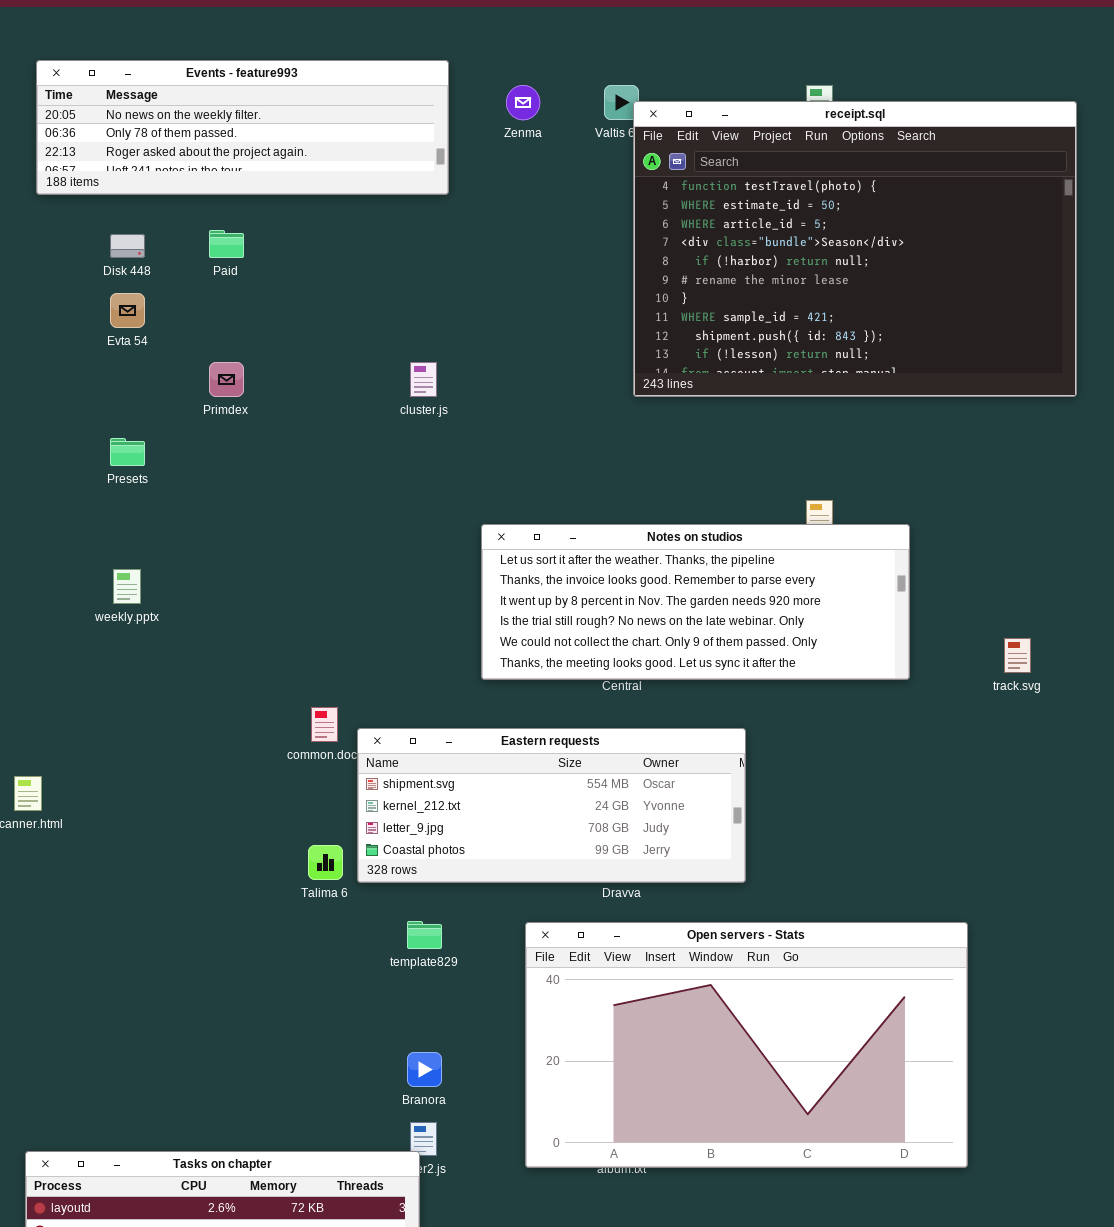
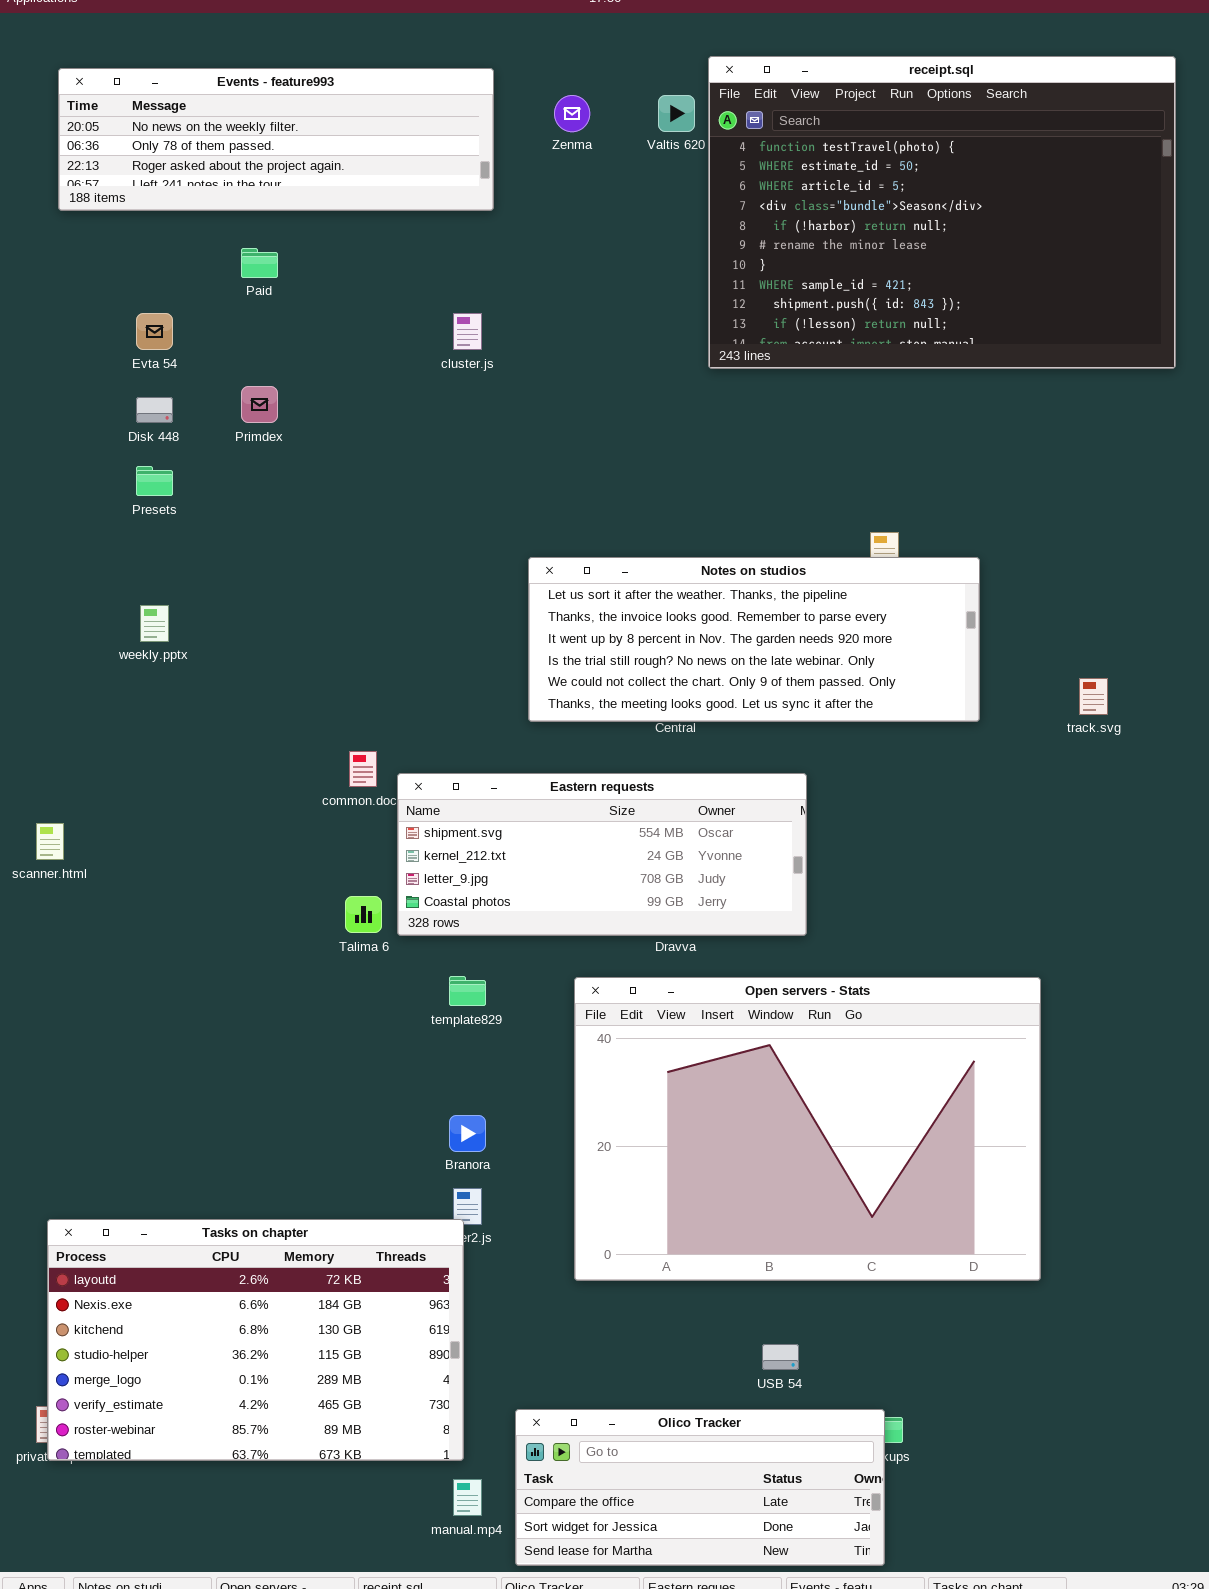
receipt.sql: [633,101,1077,397] -> [708,56,1176,369], moved
Disk 448: [110,234,145,258] -> [136,397,173,423], moved
cluster.js: [410,362,437,397] -> [453,313,482,350], moved
Open servers - Stats: [525,922,968,1168] -> [574,977,1041,1281], resized

